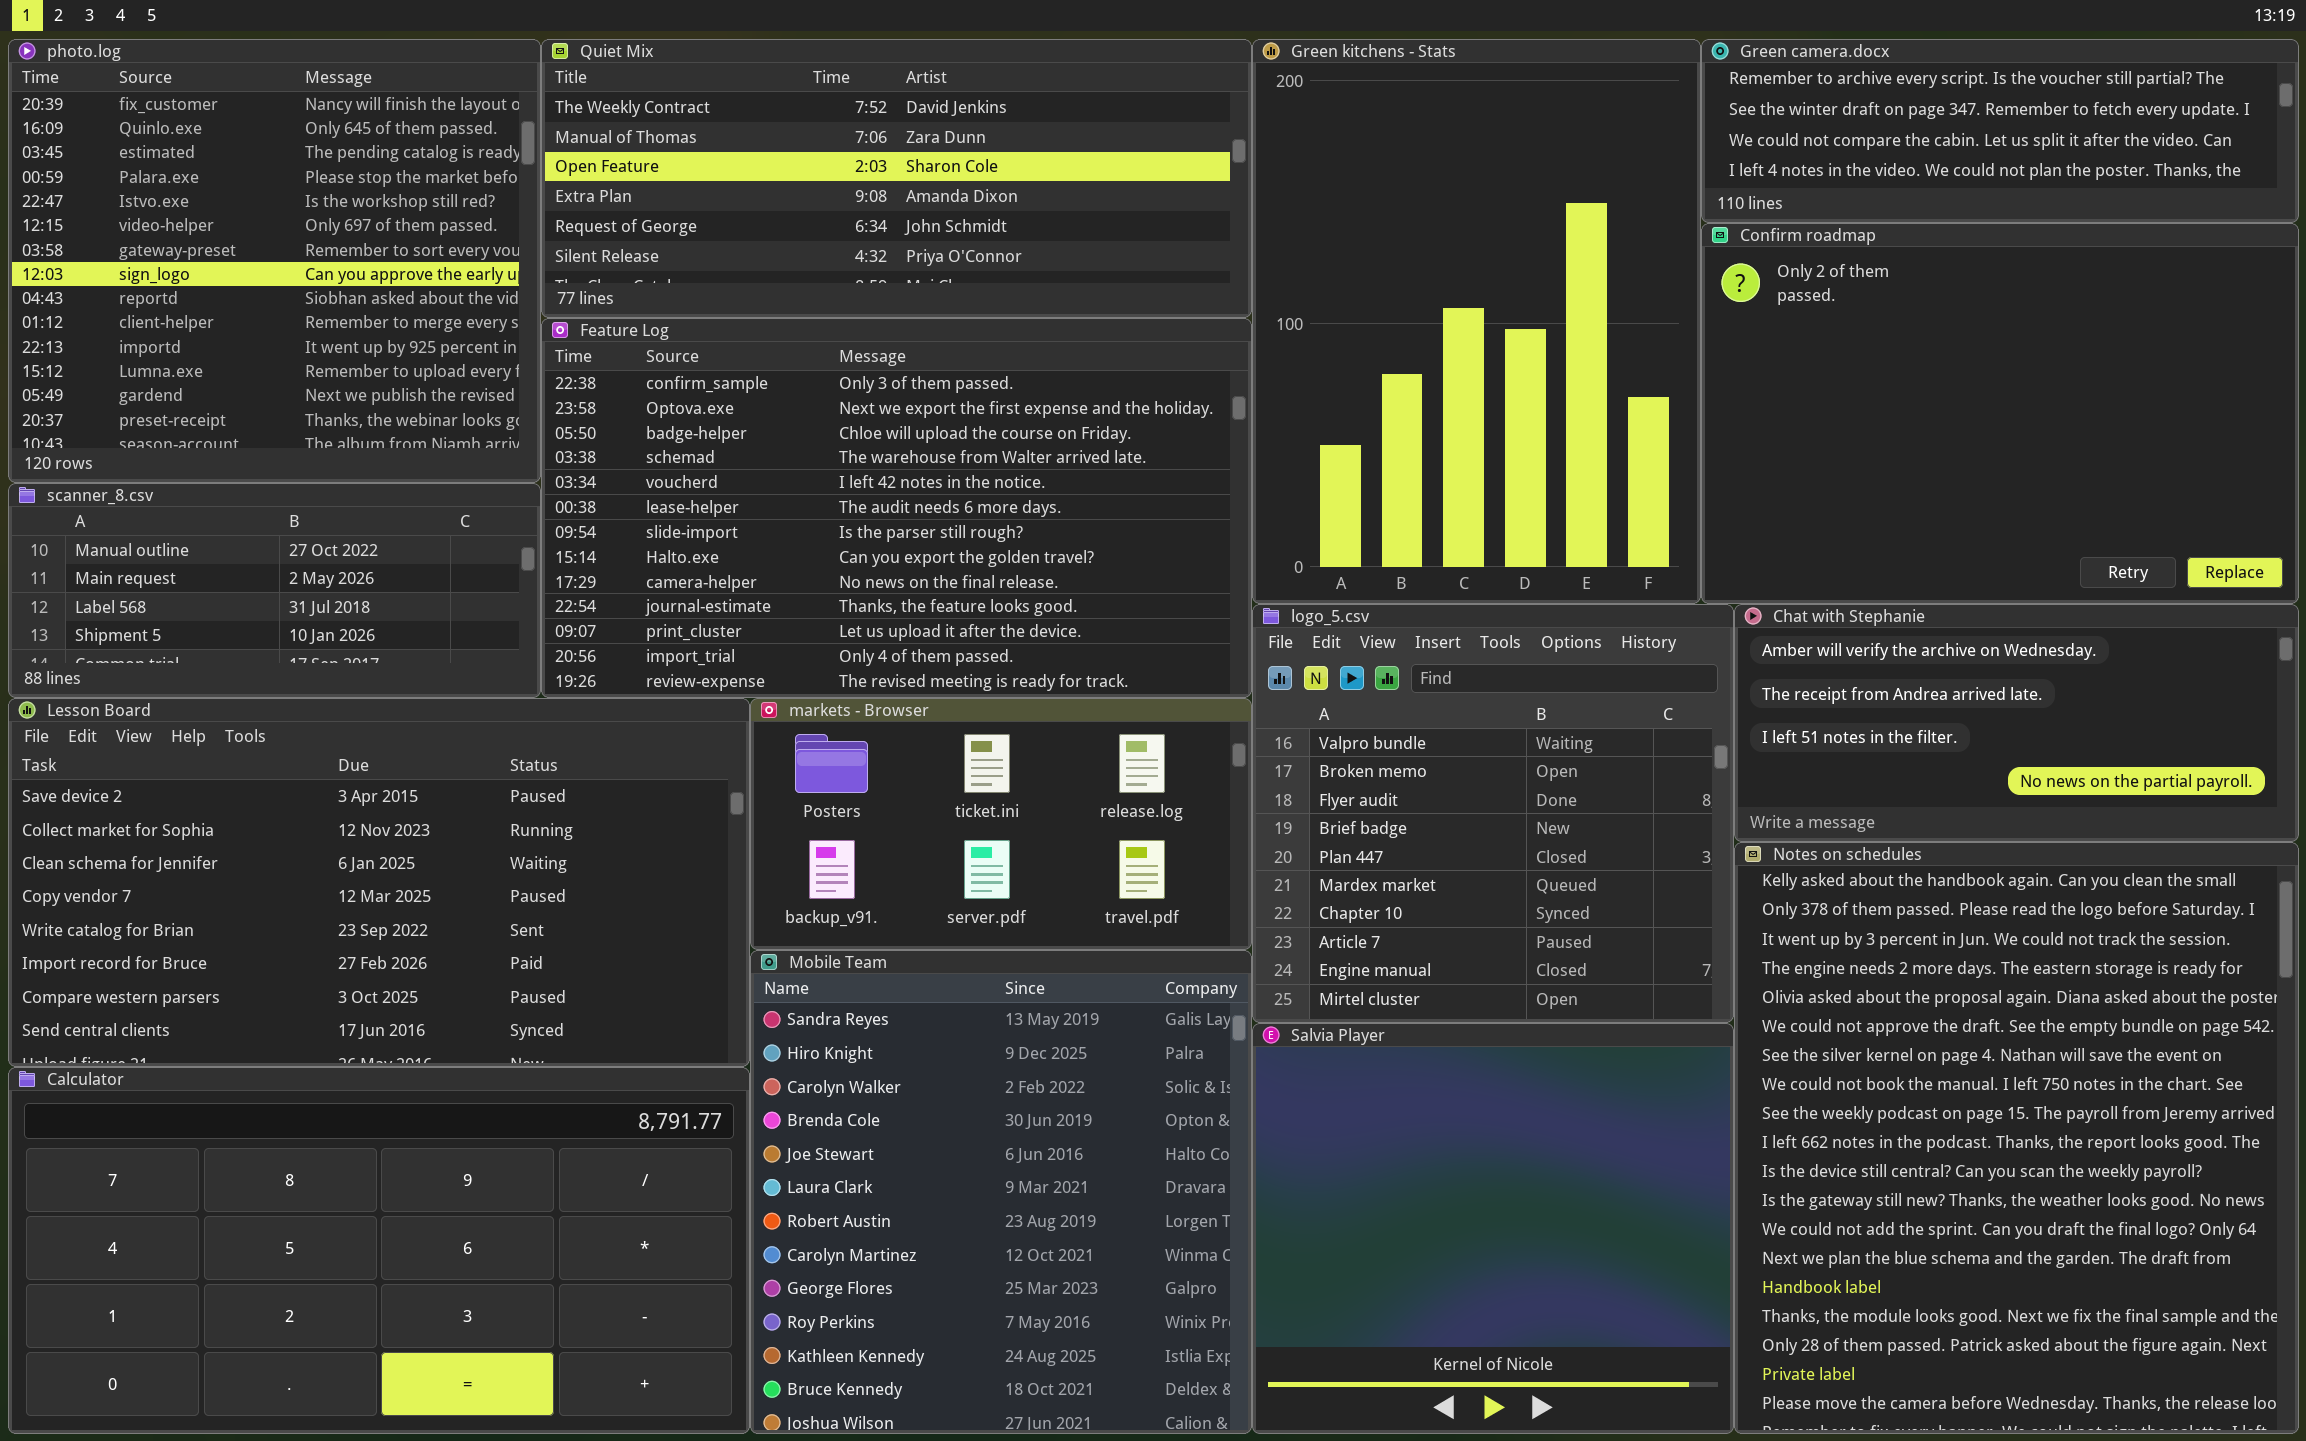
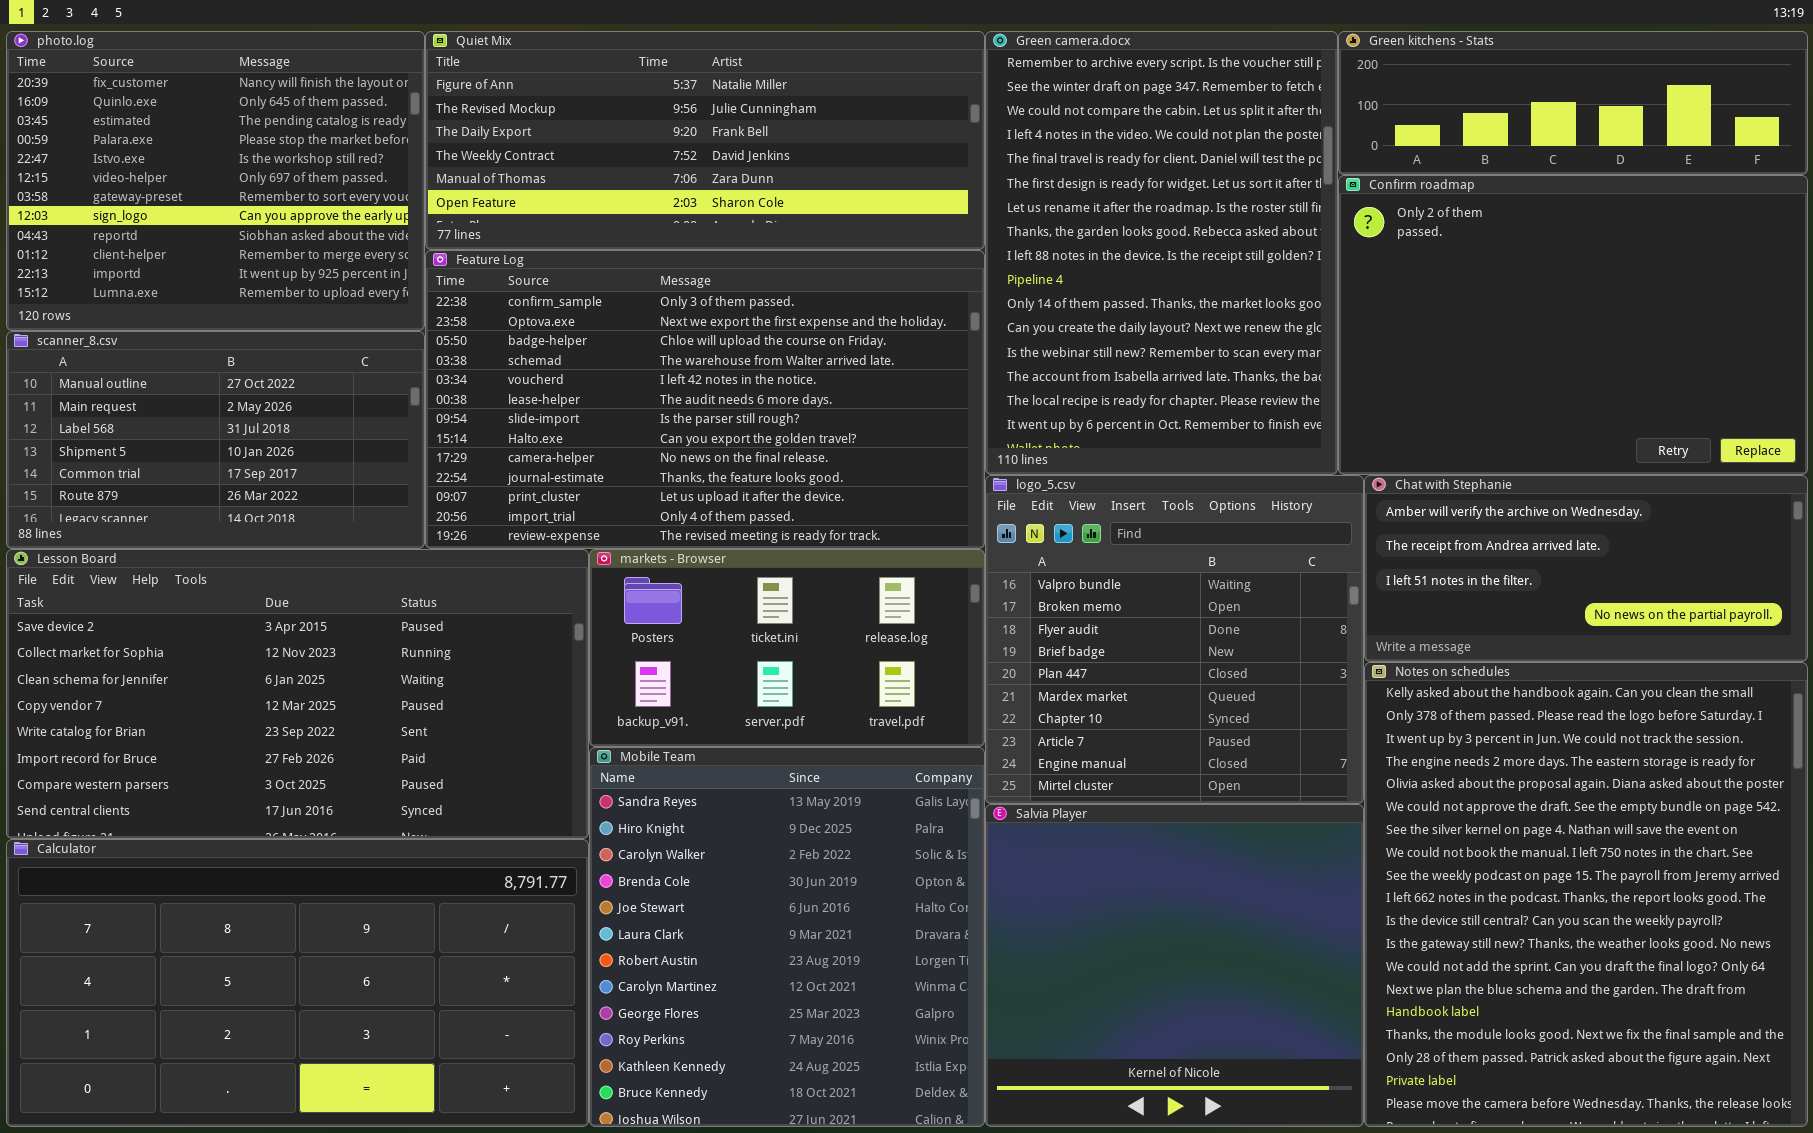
photo.log: [8,39,541,483] -> [6,31,425,331], resized
Quiet Mix: [541,39,1252,318] -> [425,31,985,250], scrolled up 3 rows
Green kitchens - Stats: [1252,39,1701,604] -> [1338,31,1808,175], moved, resized
Green camera.docx: [1701,39,2299,223] -> [985,31,1338,475], moved, resized
scanner_8.csv: [8,483,541,698] -> [6,331,425,549], resized

